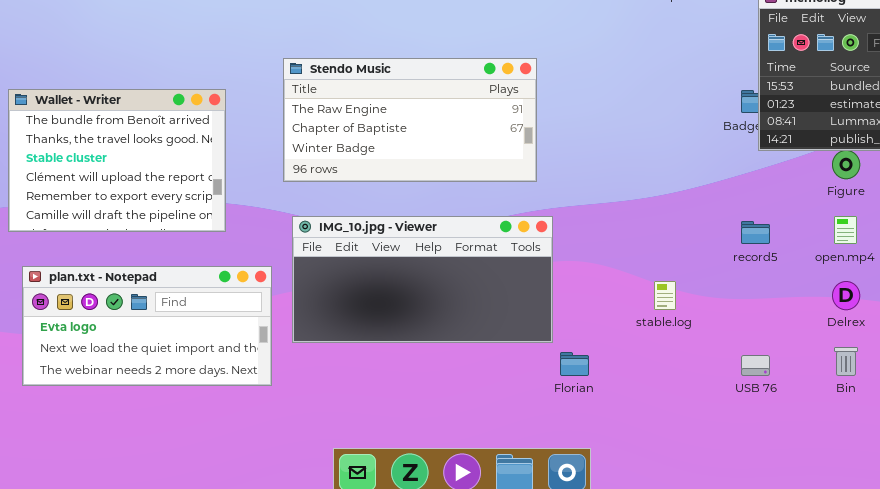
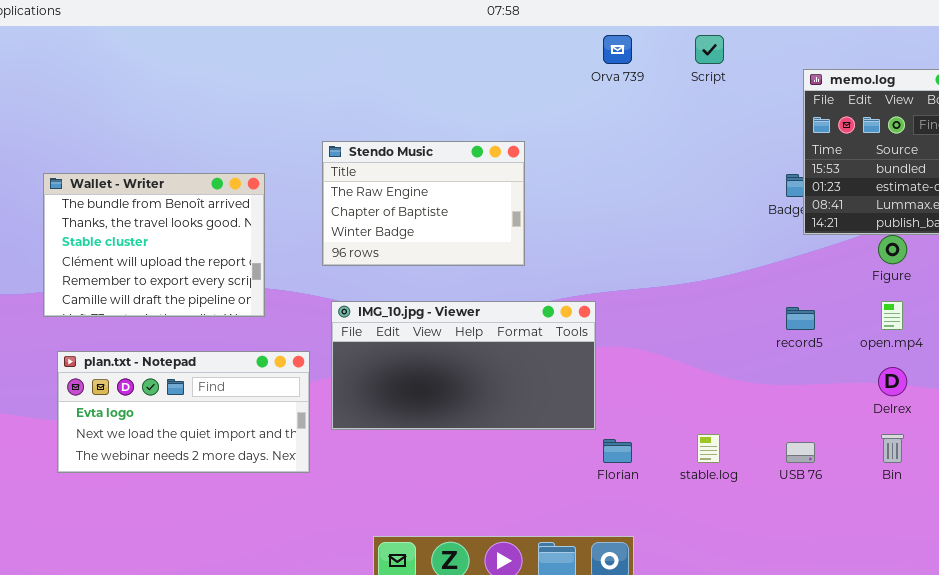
Stendo Music: [283,58,537,182] -> [322,141,525,266], resized
stable.log: [654,281,676,310] -> [697,434,720,463], moved

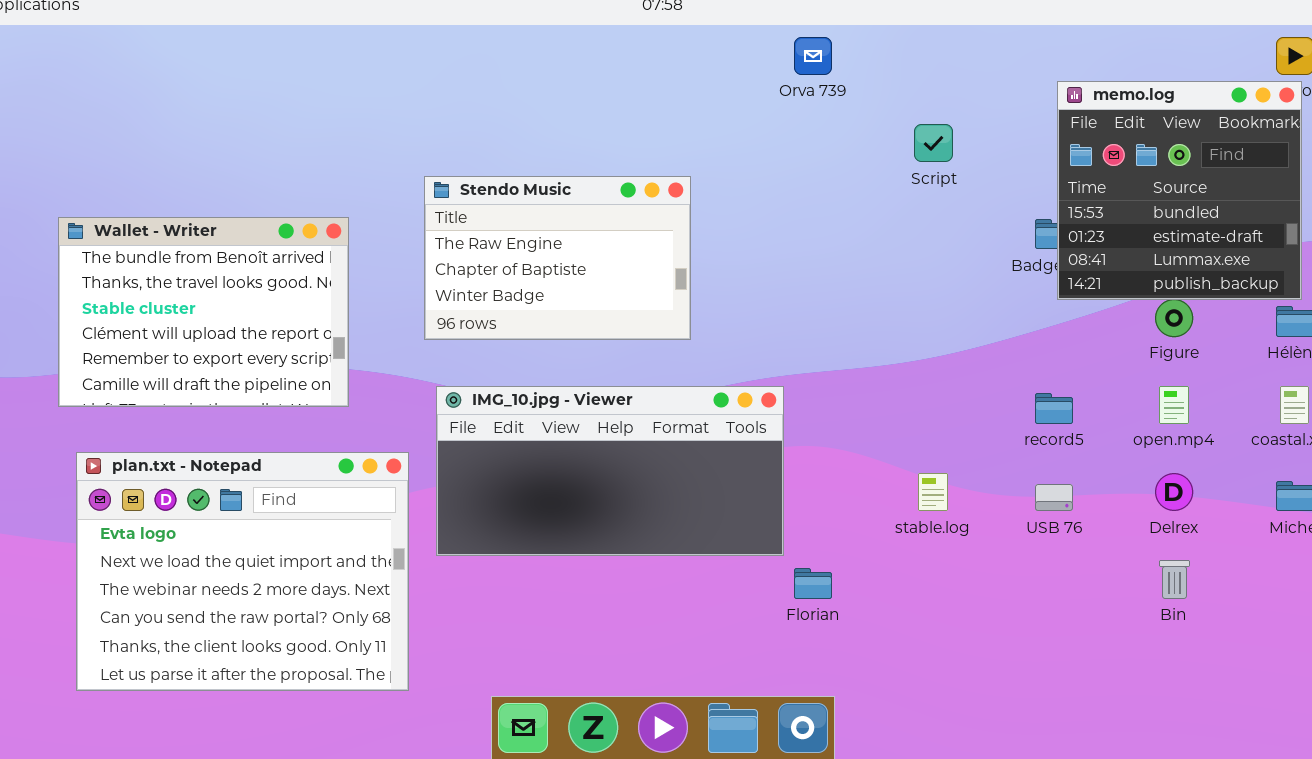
Script: [695,35,724,64] -> [914,124,953,162], moved
plan.txt - Notepad: [57,351,310,473] -> [76,452,409,691], resized
stable.log: [697,434,720,463] -> [918,473,948,511], moved
USB 76: [786,442,815,463] -> [1035,484,1073,511], moved

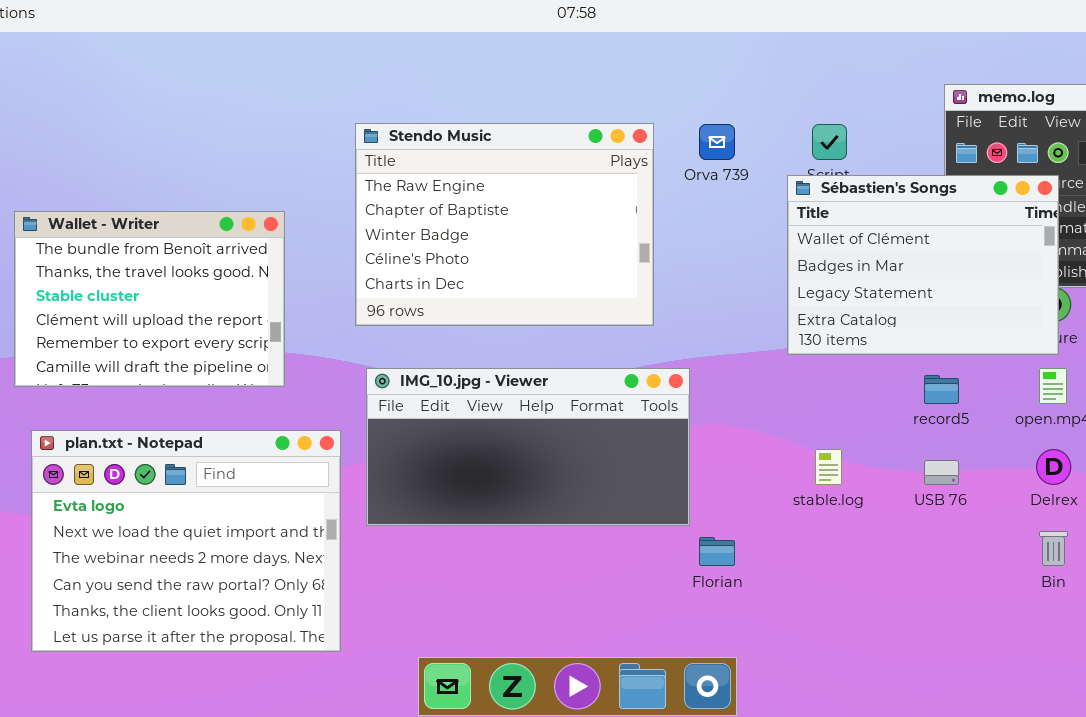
Orva 739: [794,37,832,75] -> [699,124,735,160], moved
Stendo Music: [424,176,691,340] -> [355,123,654,326], resized
Sébastien's Songs: none -> [787,175,1059,355], opened

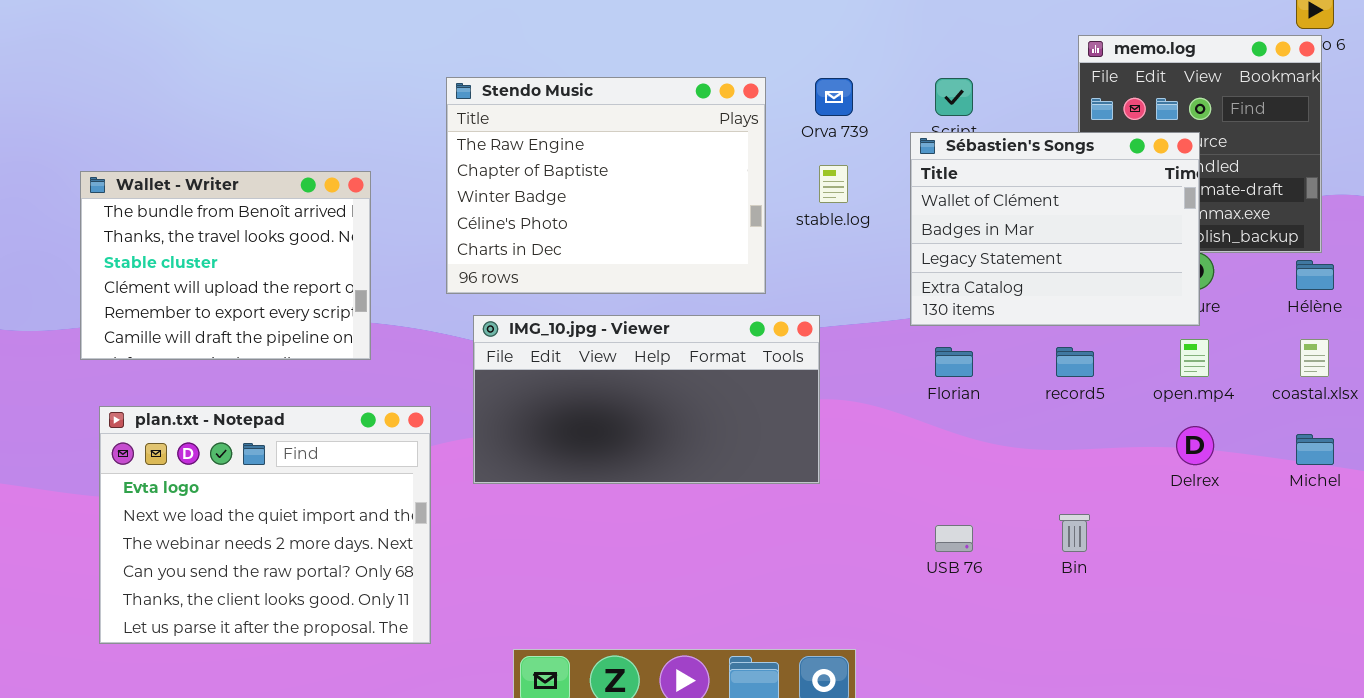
IMG_10.jpg - Viewer: [366,368,690,526] -> [473,315,820,484], moved
stable.log: [815,449,842,485] -> [819,165,848,203], moved
USB 76: [924,460,959,485] -> [935,525,973,552], moved
Bin: [1039,531,1068,566] -> [1059,514,1090,552], moved
Florian: [699,537,735,566] -> [935,347,973,377], moved

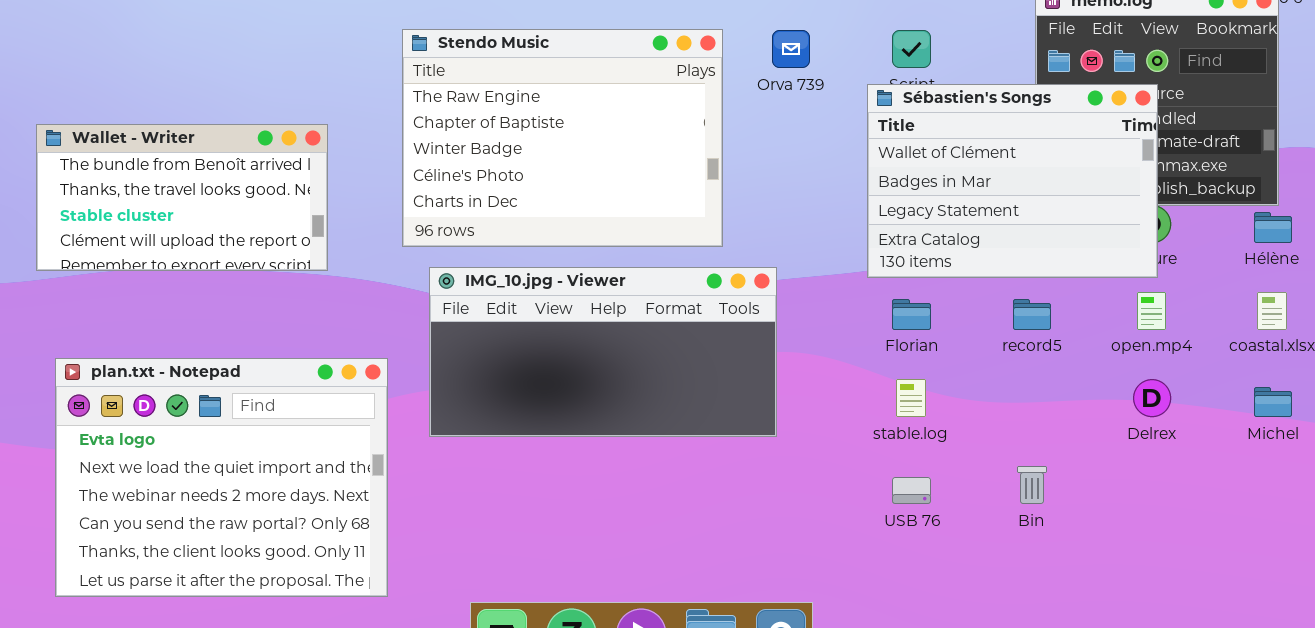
stable.log: [819,165,848,203] -> [896,379,926,417], moved
Wallet - Writer: [80,171,371,360] -> [36,124,328,271], resized

